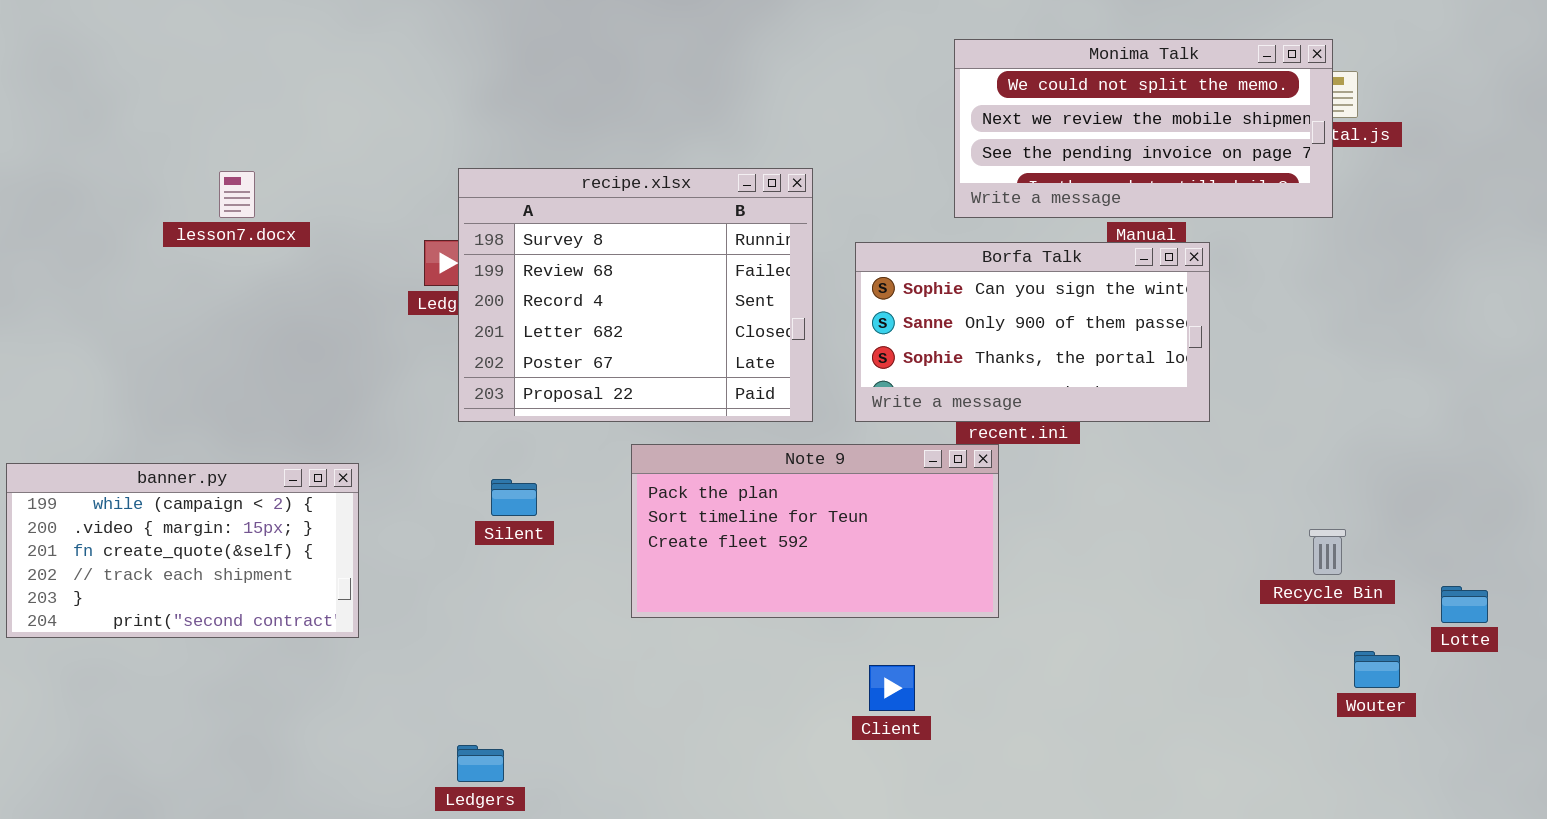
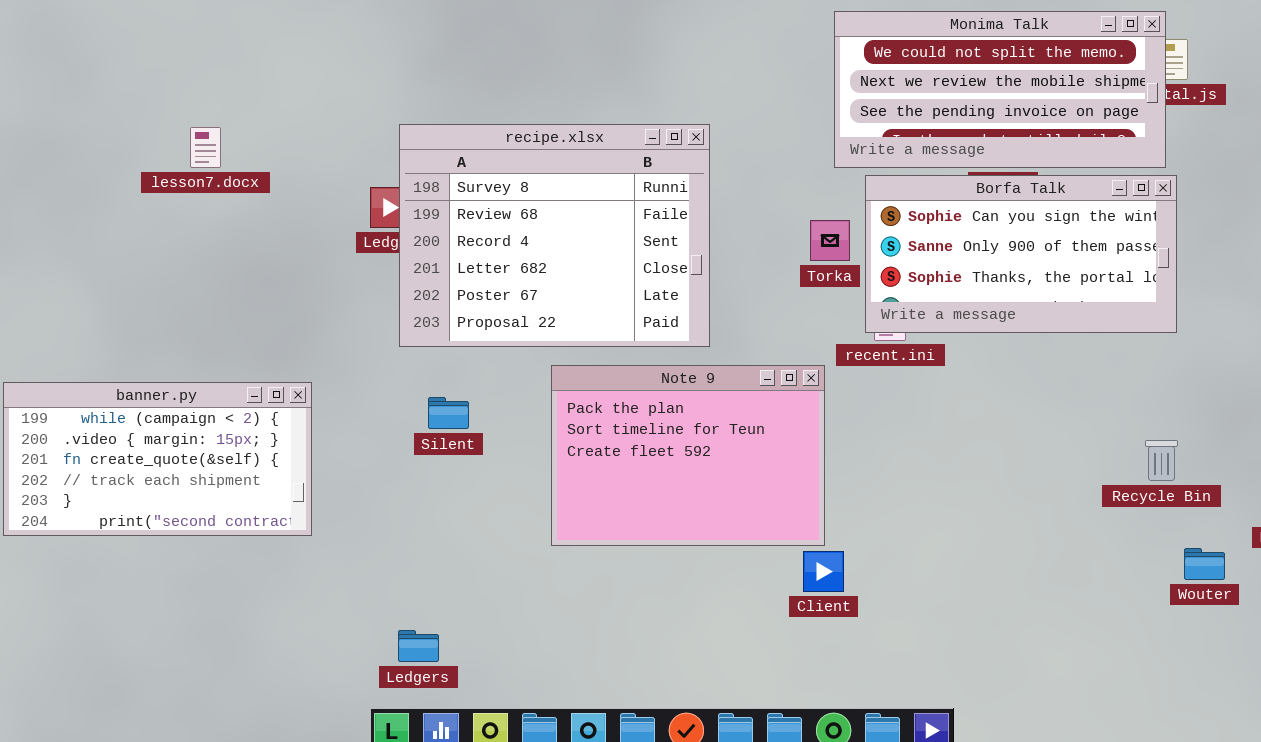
Borfa Talk: [855,242,1210,422] -> [865,175,1177,333], moved
Note 9: [631,444,999,618] -> [551,365,825,546], resized
Client: [869,665,915,711] -> [803,551,844,592], moved

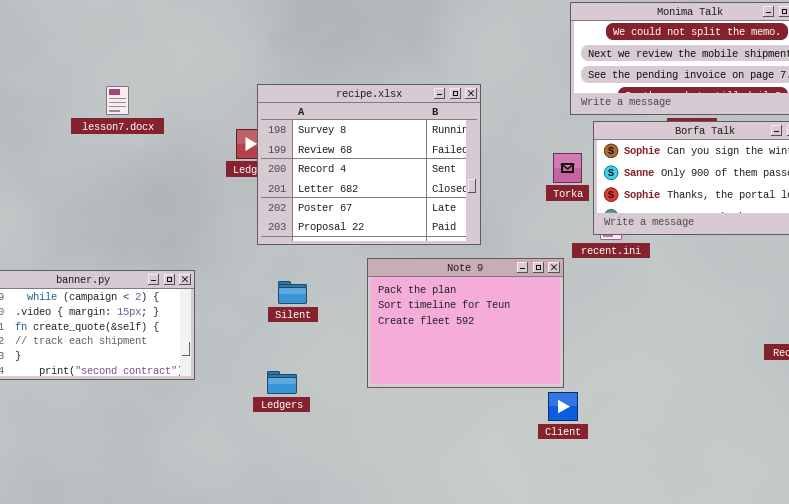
Ledgers: [398,630,439,662] -> [267,371,297,394], moved

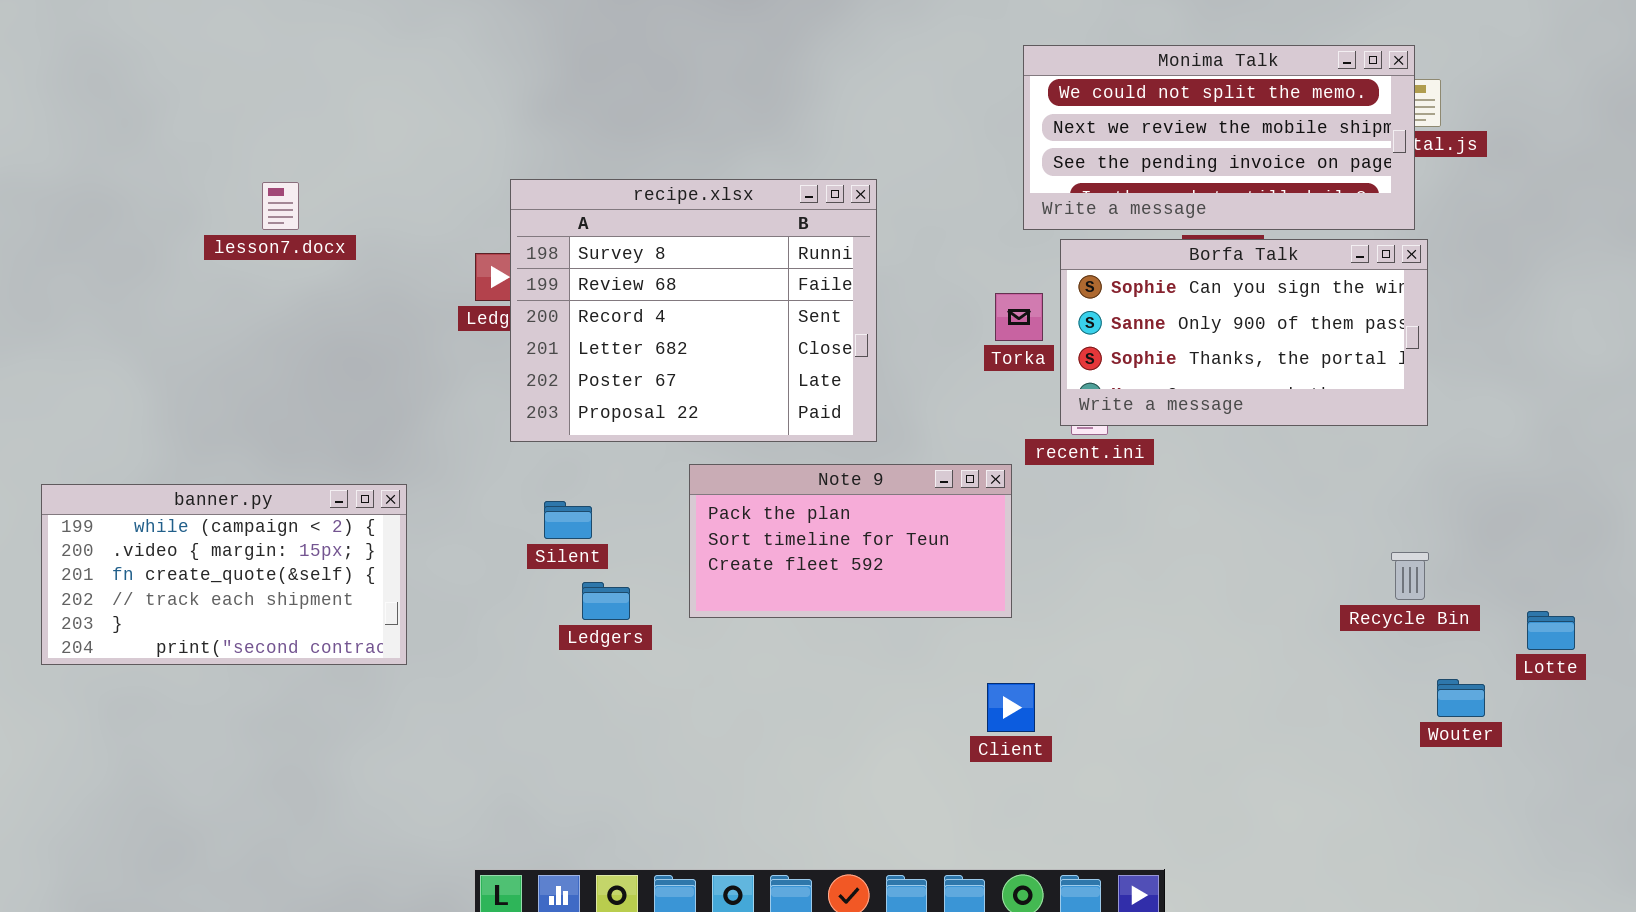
Note 9: [367,258,564,388] -> [689,464,1012,618], resized
Ledgers: [267,371,297,394] -> [582,582,630,620], moved

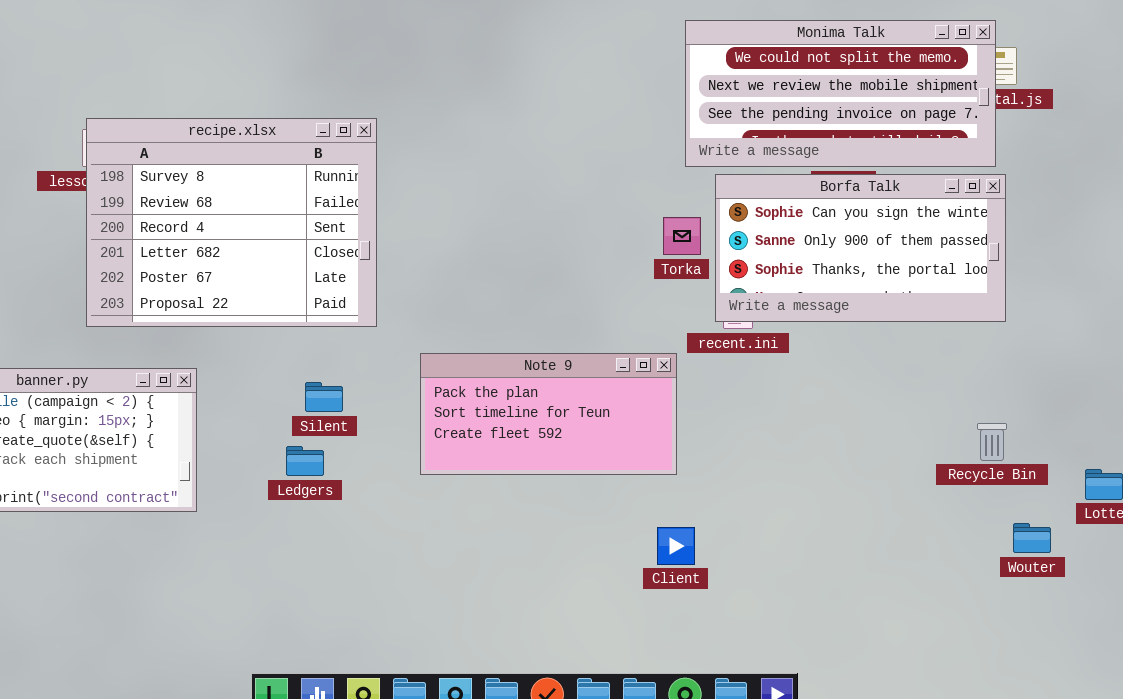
recipe.xlsx: [510,179,877,442] -> [86,118,377,327], moved
Ledgers: [582,582,630,620] -> [286,446,324,476], moved

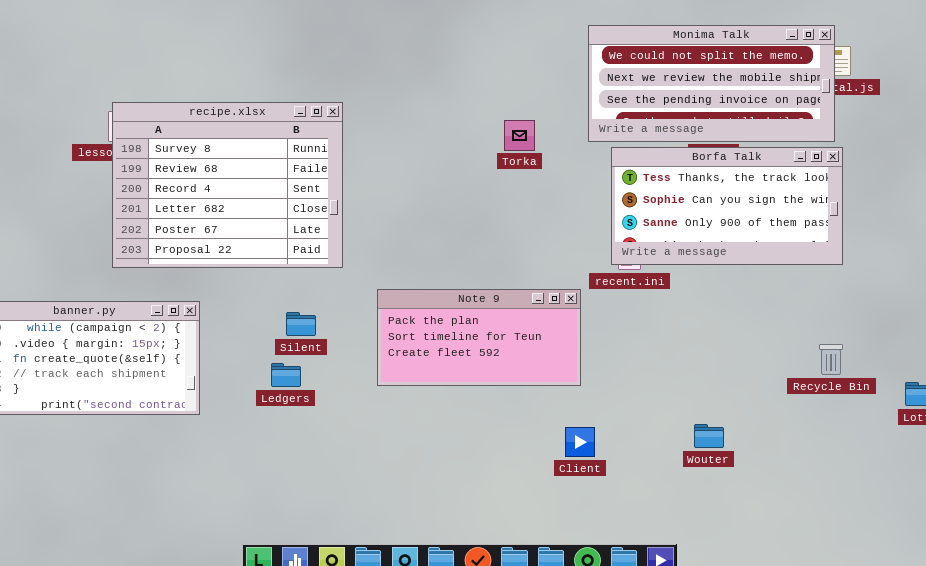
Borfa Talk: [715,174,1006,322] -> [611,147,843,265], scrolled up 1 row
Torka: [663,217,701,255] -> [504,120,535,151], moved
Wouter: [1013,523,1051,553] -> [694,424,724,448], moved

